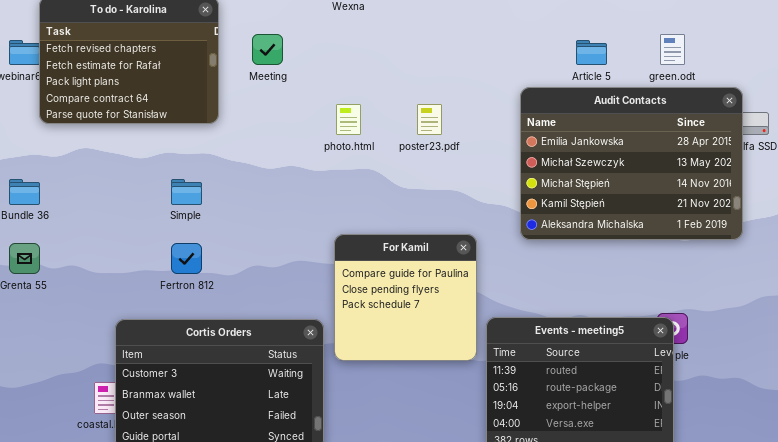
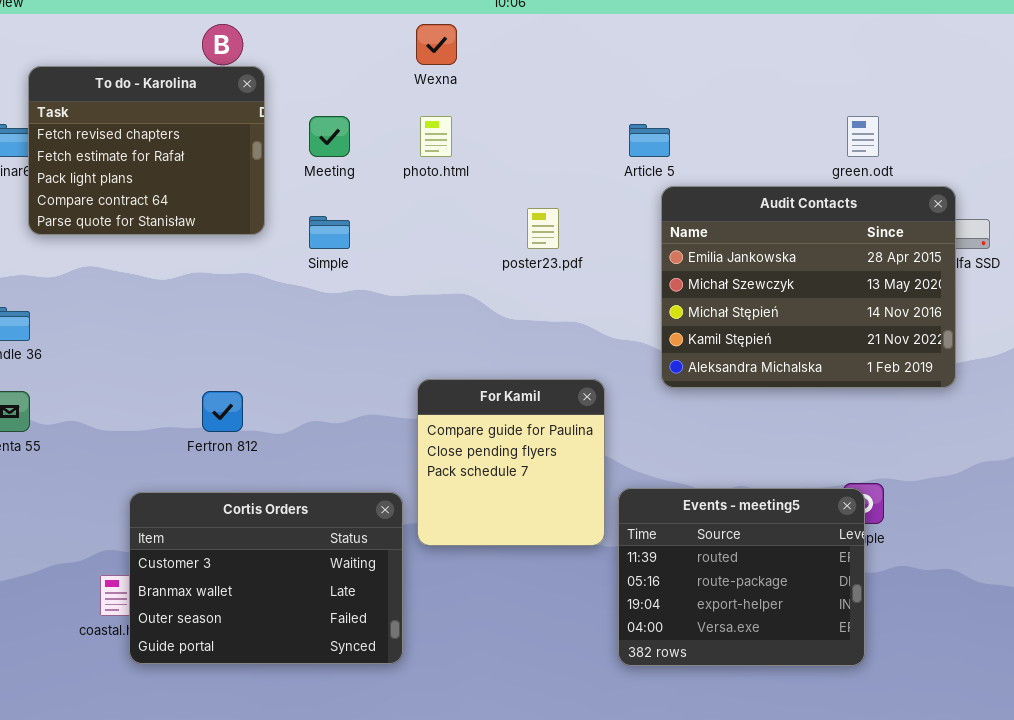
Article 5: [576,40,607,65] -> [629,124,670,157], moved
photo.html: [336,104,361,135] -> [420,116,452,157], moved
Simple: [171,179,202,205] -> [309,216,350,249], moved

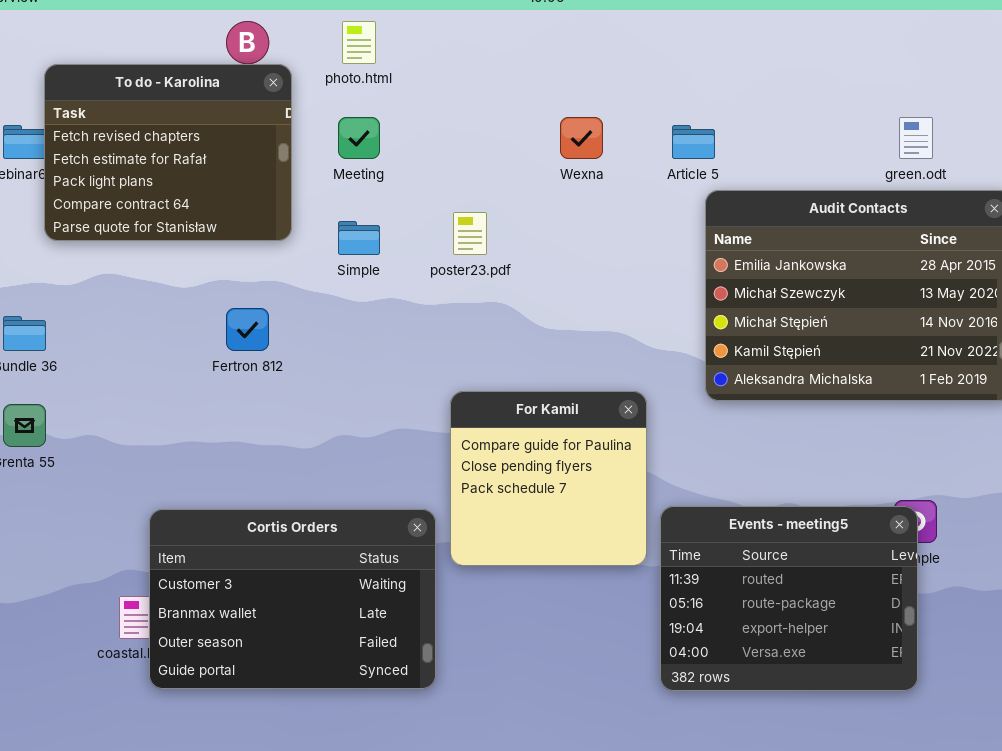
Wexna: [416,24,457,65] -> [560,117,603,159], moved
photo.html: [420,116,452,157] -> [342,21,376,64], moved
poster23.pdf: [527,208,559,249] -> [453,212,487,255], moved
Fertron 812: [202,391,243,432] -> [226,308,269,351], moved

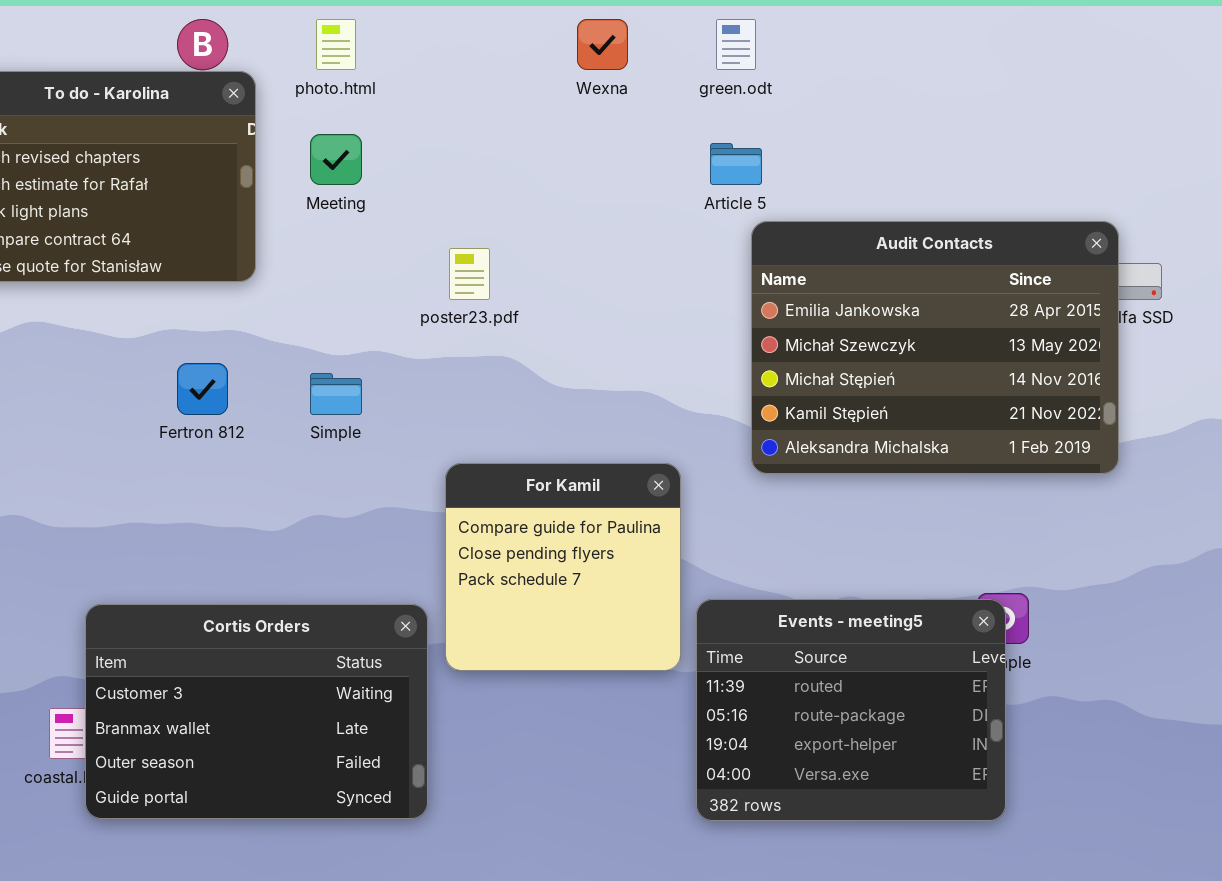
Wexna: [560,117,603,159] -> [577,19,628,70], moved
green.odt: [899,117,933,159] -> [716,19,756,70], moved
Simple: [338,221,380,255] -> [310,373,362,415], moved

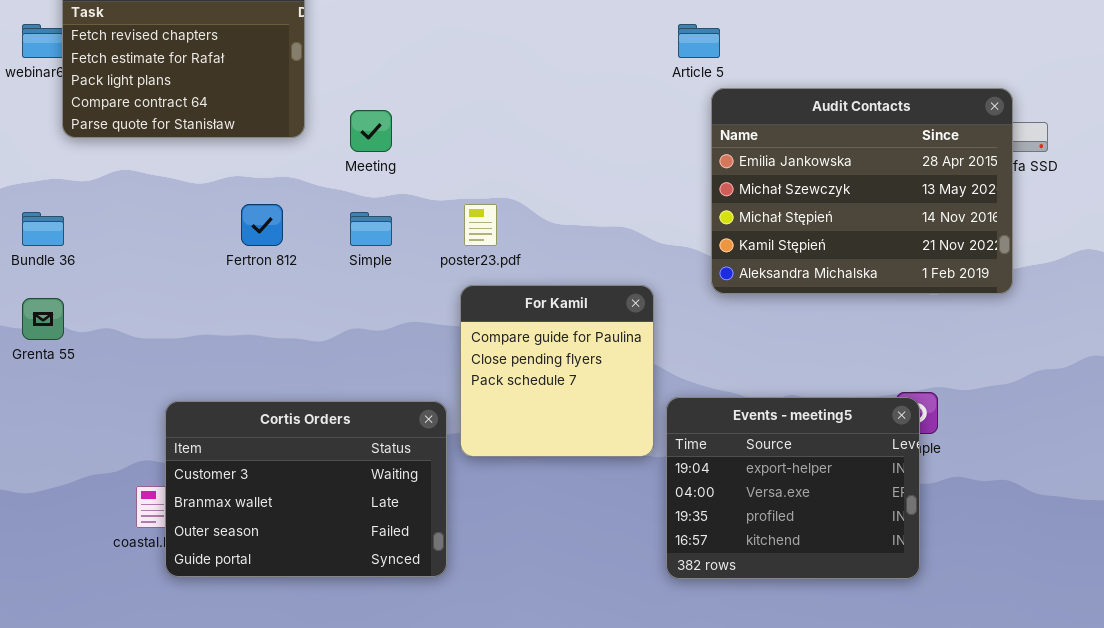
Meeting: [310,134,362,185] -> [350,110,392,152], moved
poster23.pdf: [449,248,490,300] -> [464,204,497,246], moved
Events - meeting5: [696,599,1006,821] -> [666,397,920,579], scrolled down 2 rows

